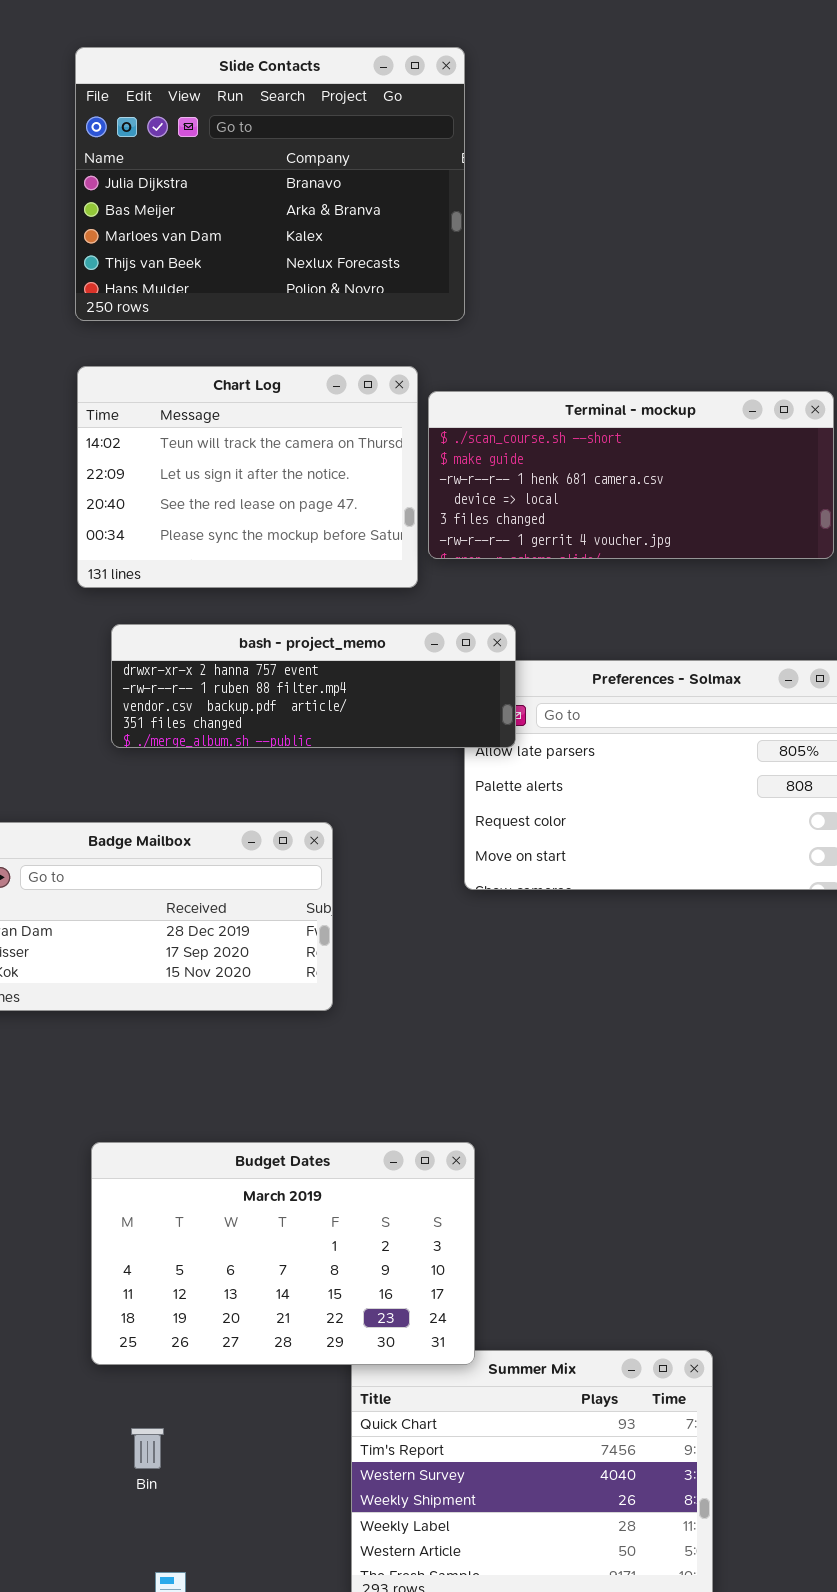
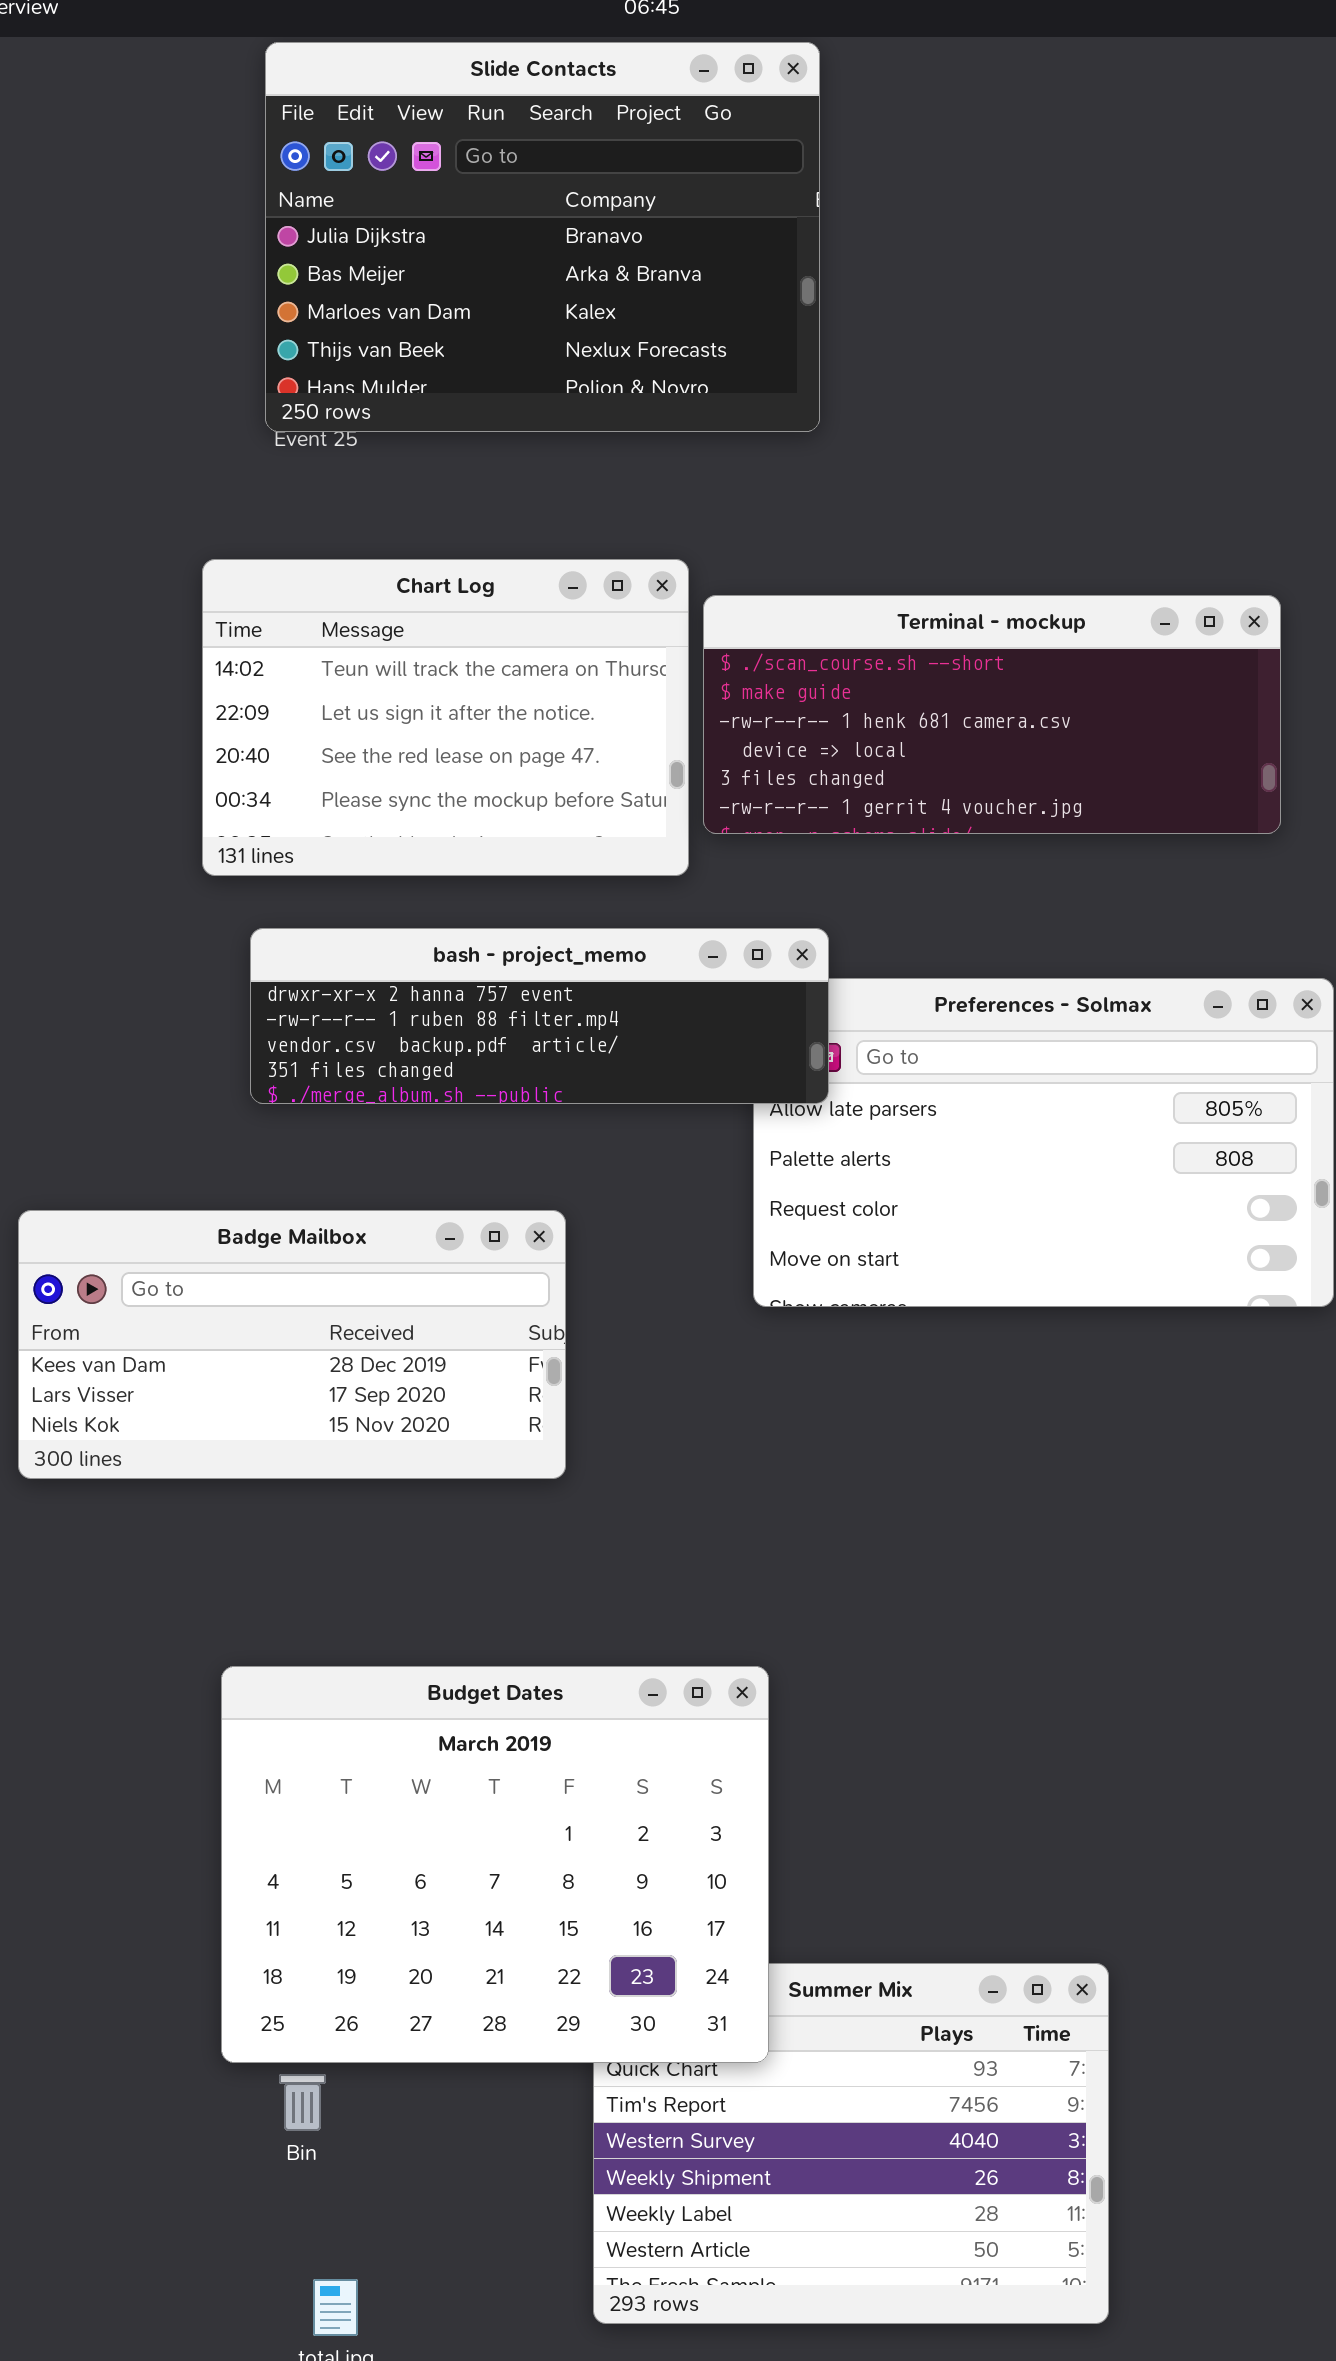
Slide Contacts: [75,47,465,321] -> [265,42,820,432], moved
Budget Dates: [91,1142,475,1365] -> [221,1666,769,2063], resized

